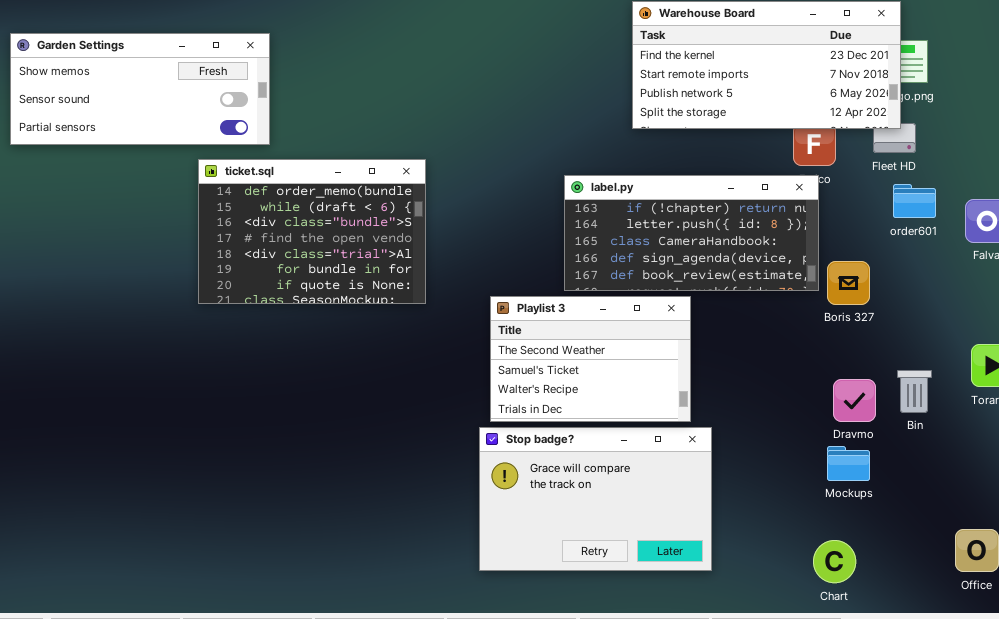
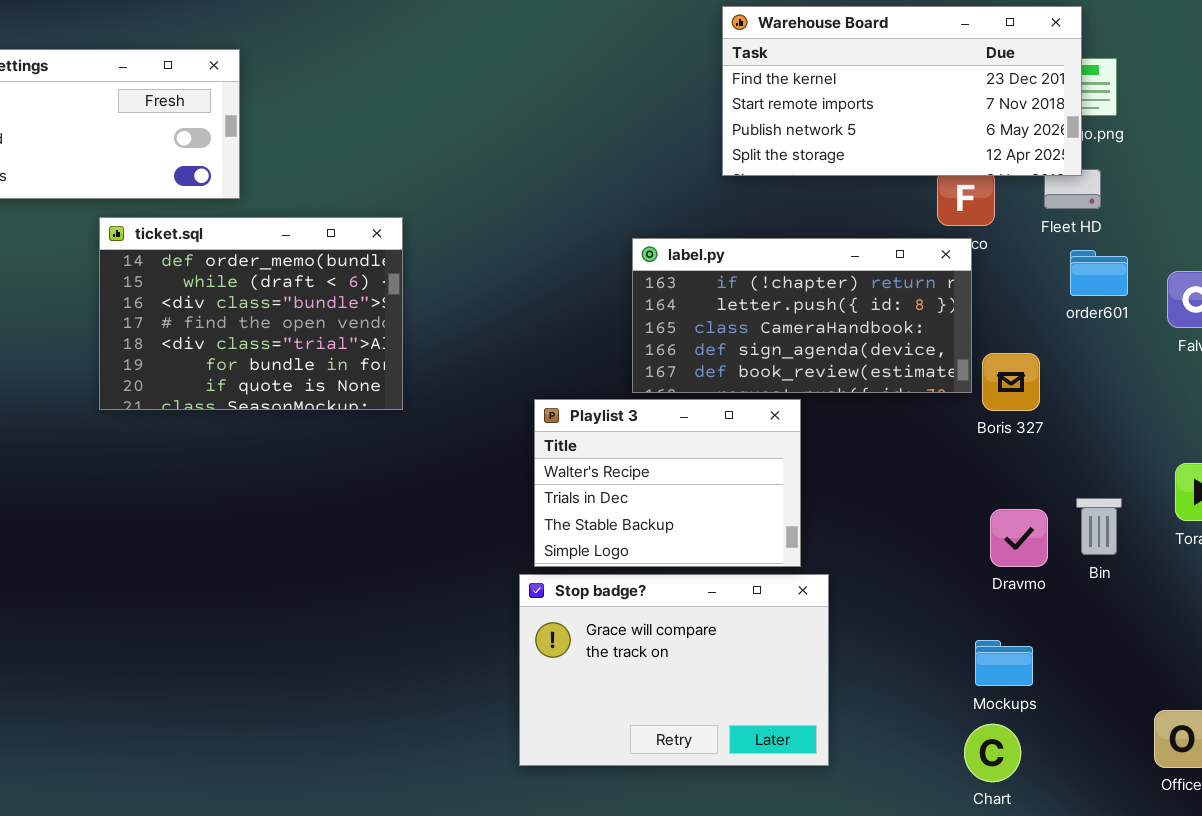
ticket.sql: [198,159,426,304] -> [99,217,403,410], moved
Playlist 3: [490,296,691,422] -> [534,399,801,567], scrolled down 2 rows
Mockups: [827,446,870,481] -> [975,640,1033,686], moved

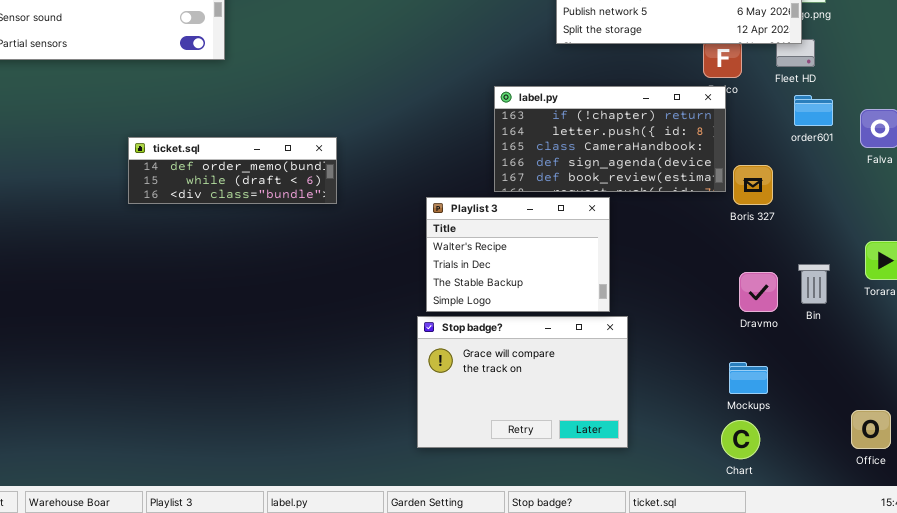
ticket.sql: [99,217,403,410] -> [128,137,337,204], resized

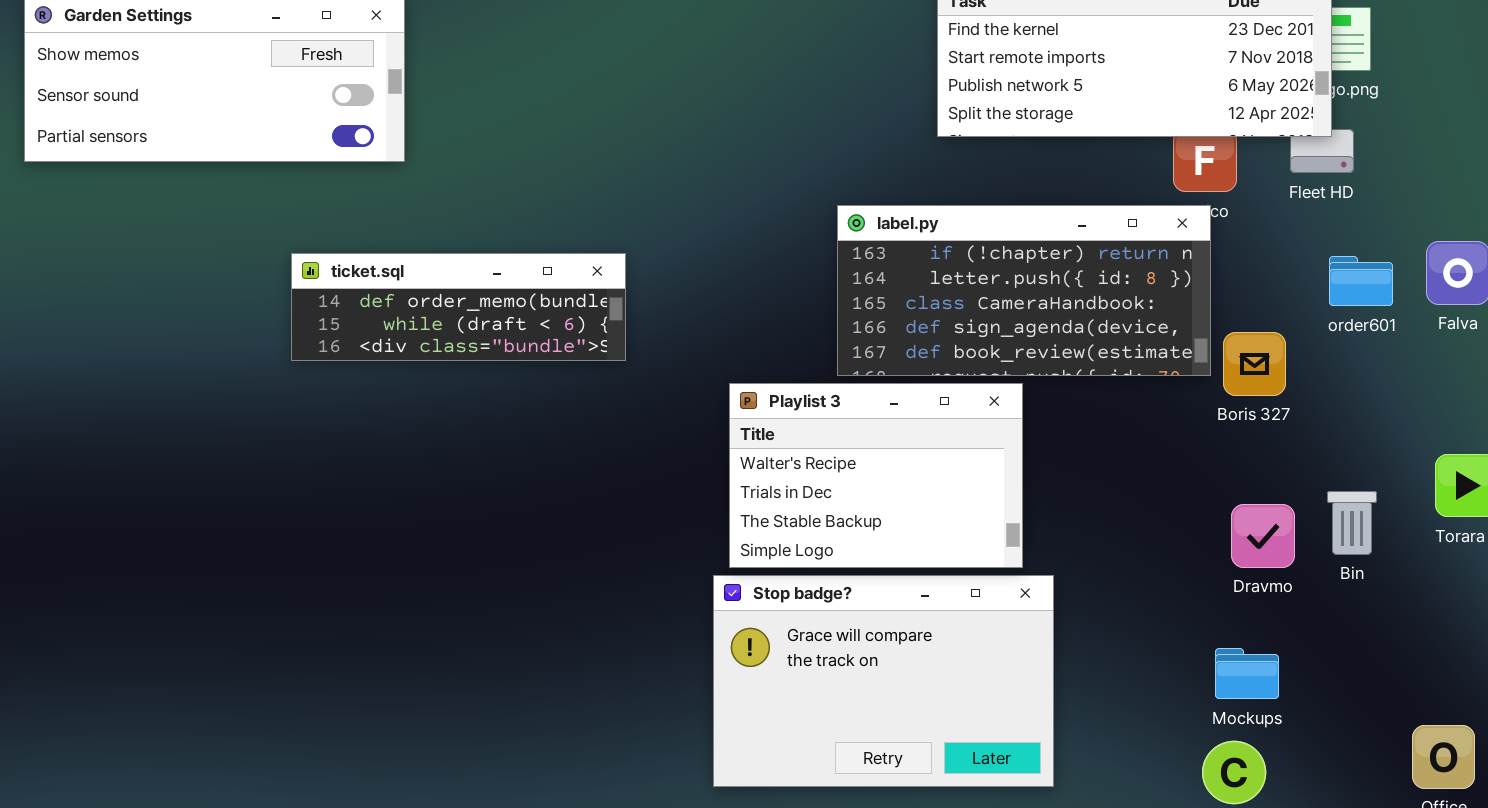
order601: [794,95,833,126] -> [1329,256,1393,306], moved
ticket.sql: [128,137,337,204] -> [291,253,626,361], moved

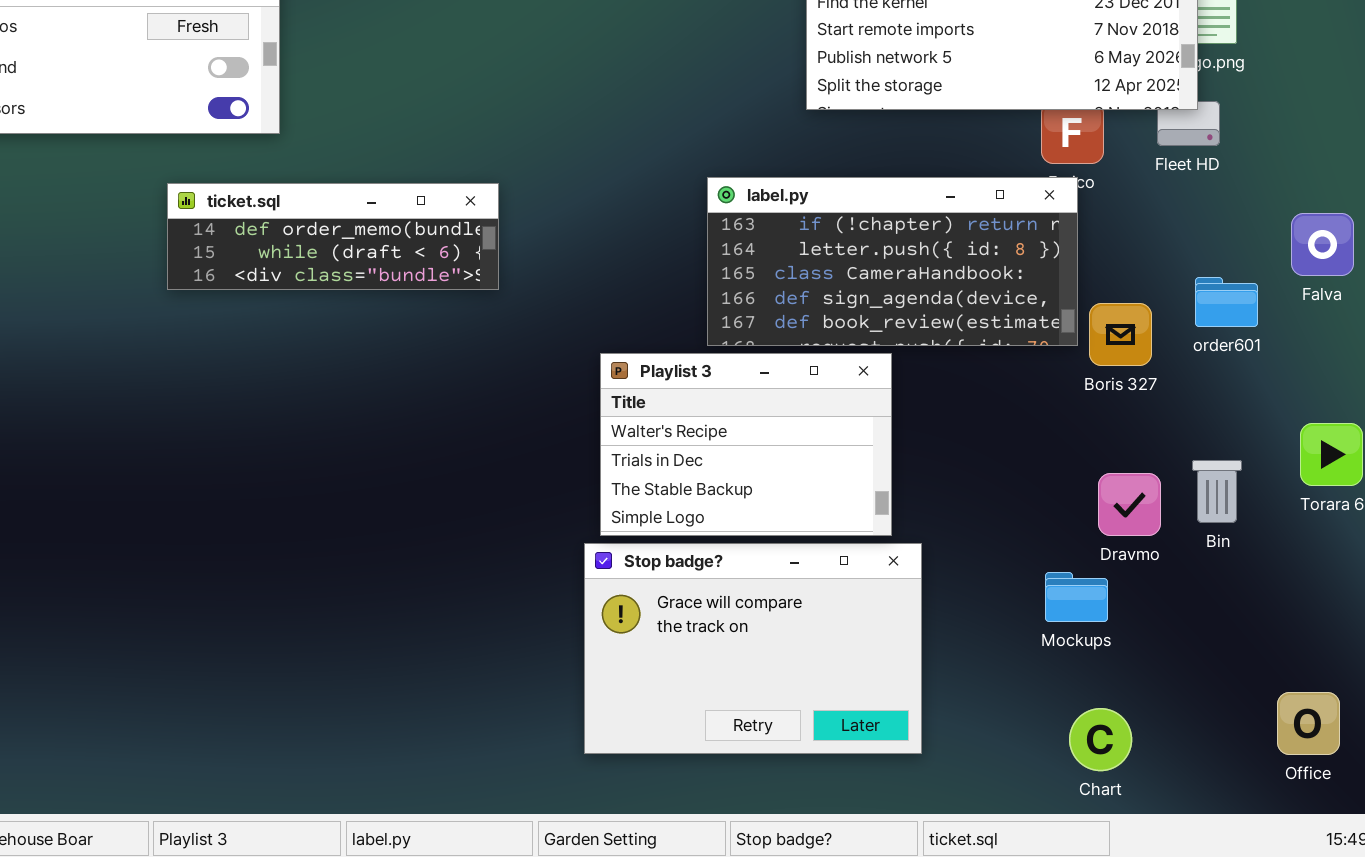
ticket.sql: [291,253,626,361] -> [167,183,499,290], moved
order601: [1329,256,1393,306] -> [1195,277,1258,327], moved
Mockups: [1215,648,1279,699] -> [1045,572,1108,622], moved

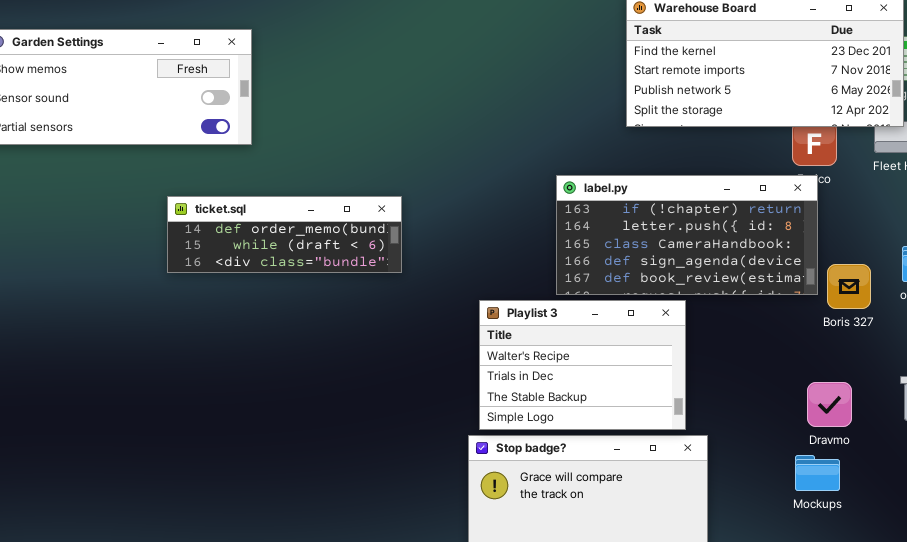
ticket.sql: [167,183,499,290] -> [167,196,402,273], moved
Dravmo: [1098,473,1161,536] -> [807,382,852,427], moved

